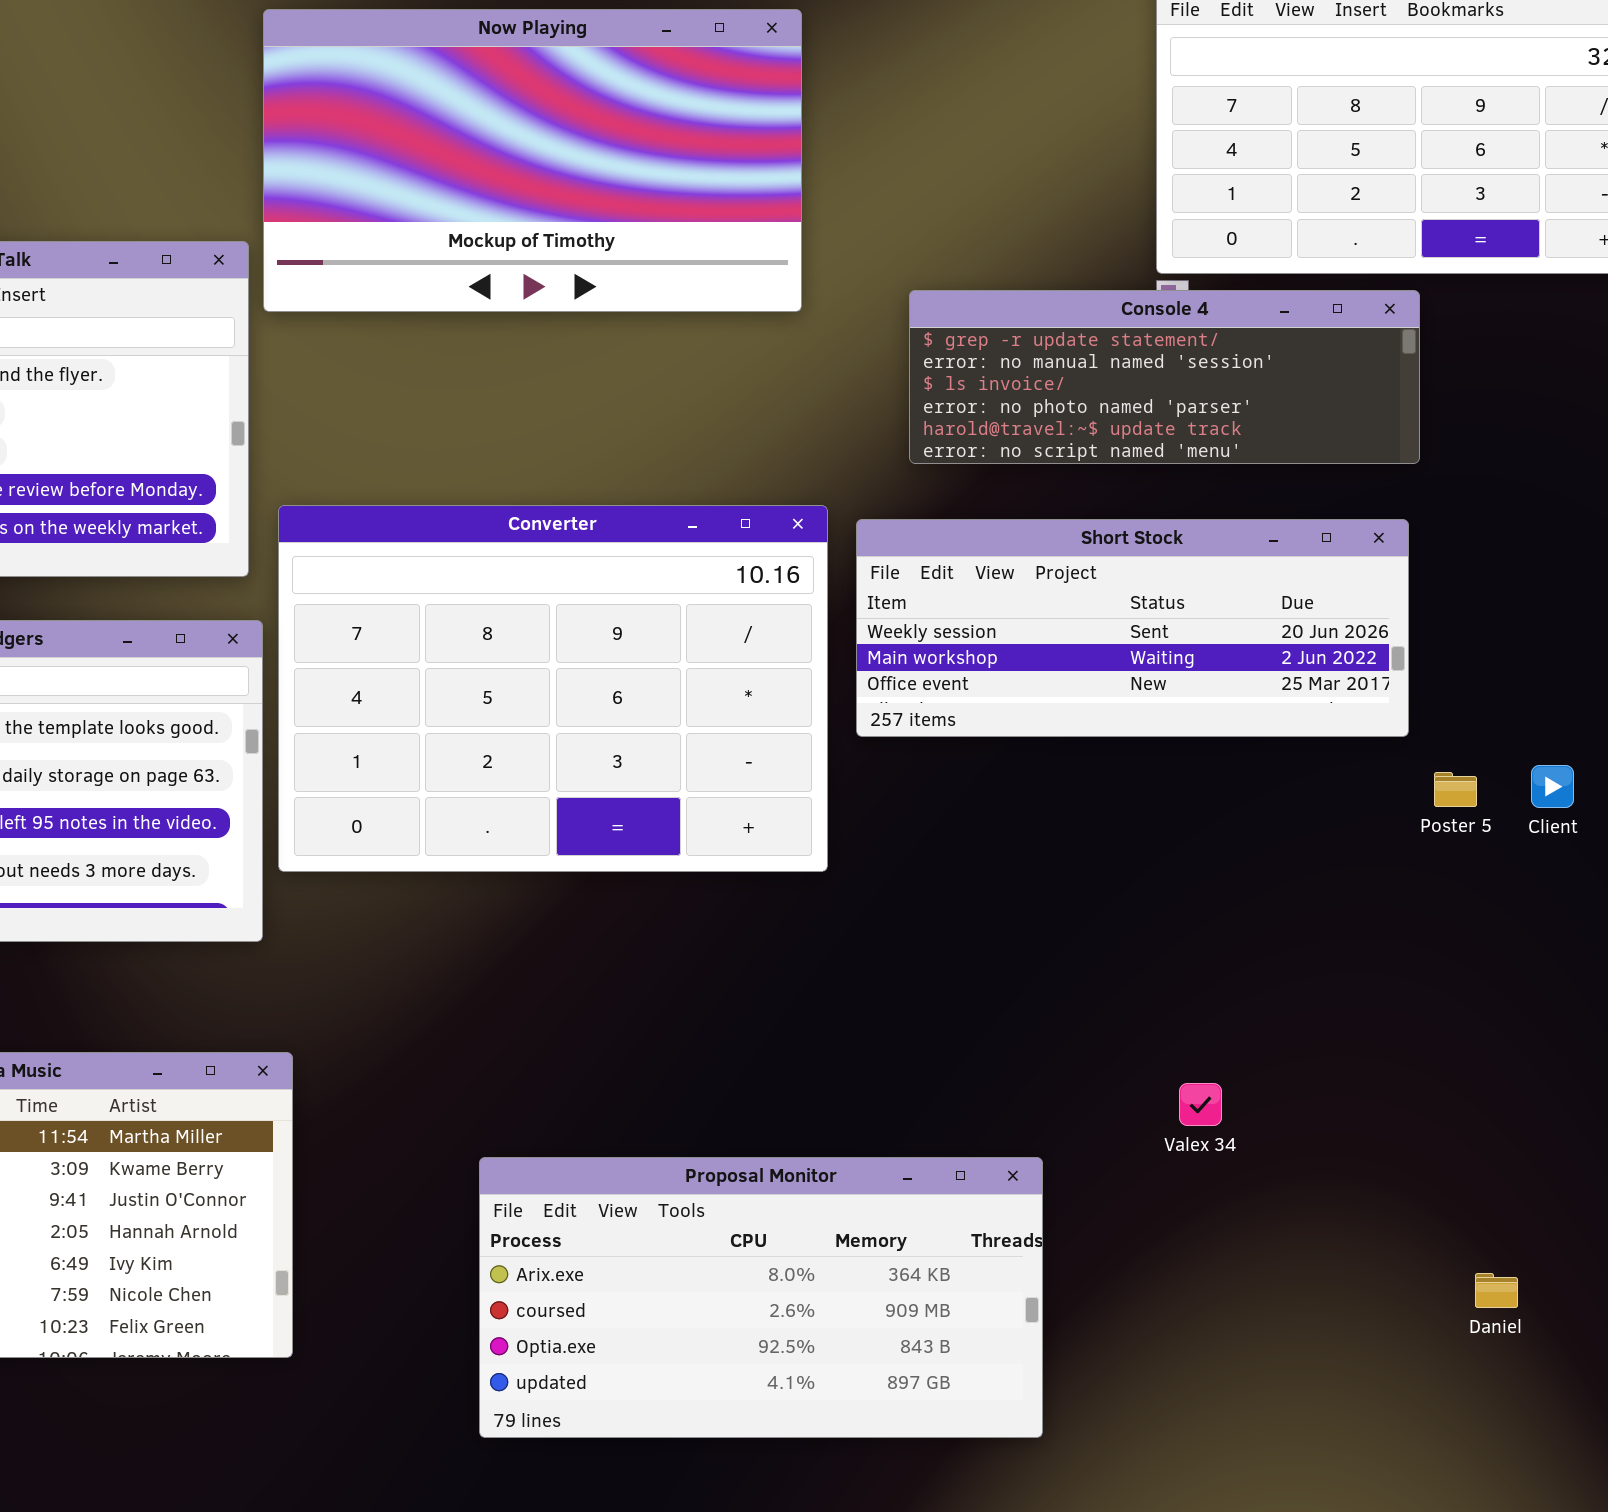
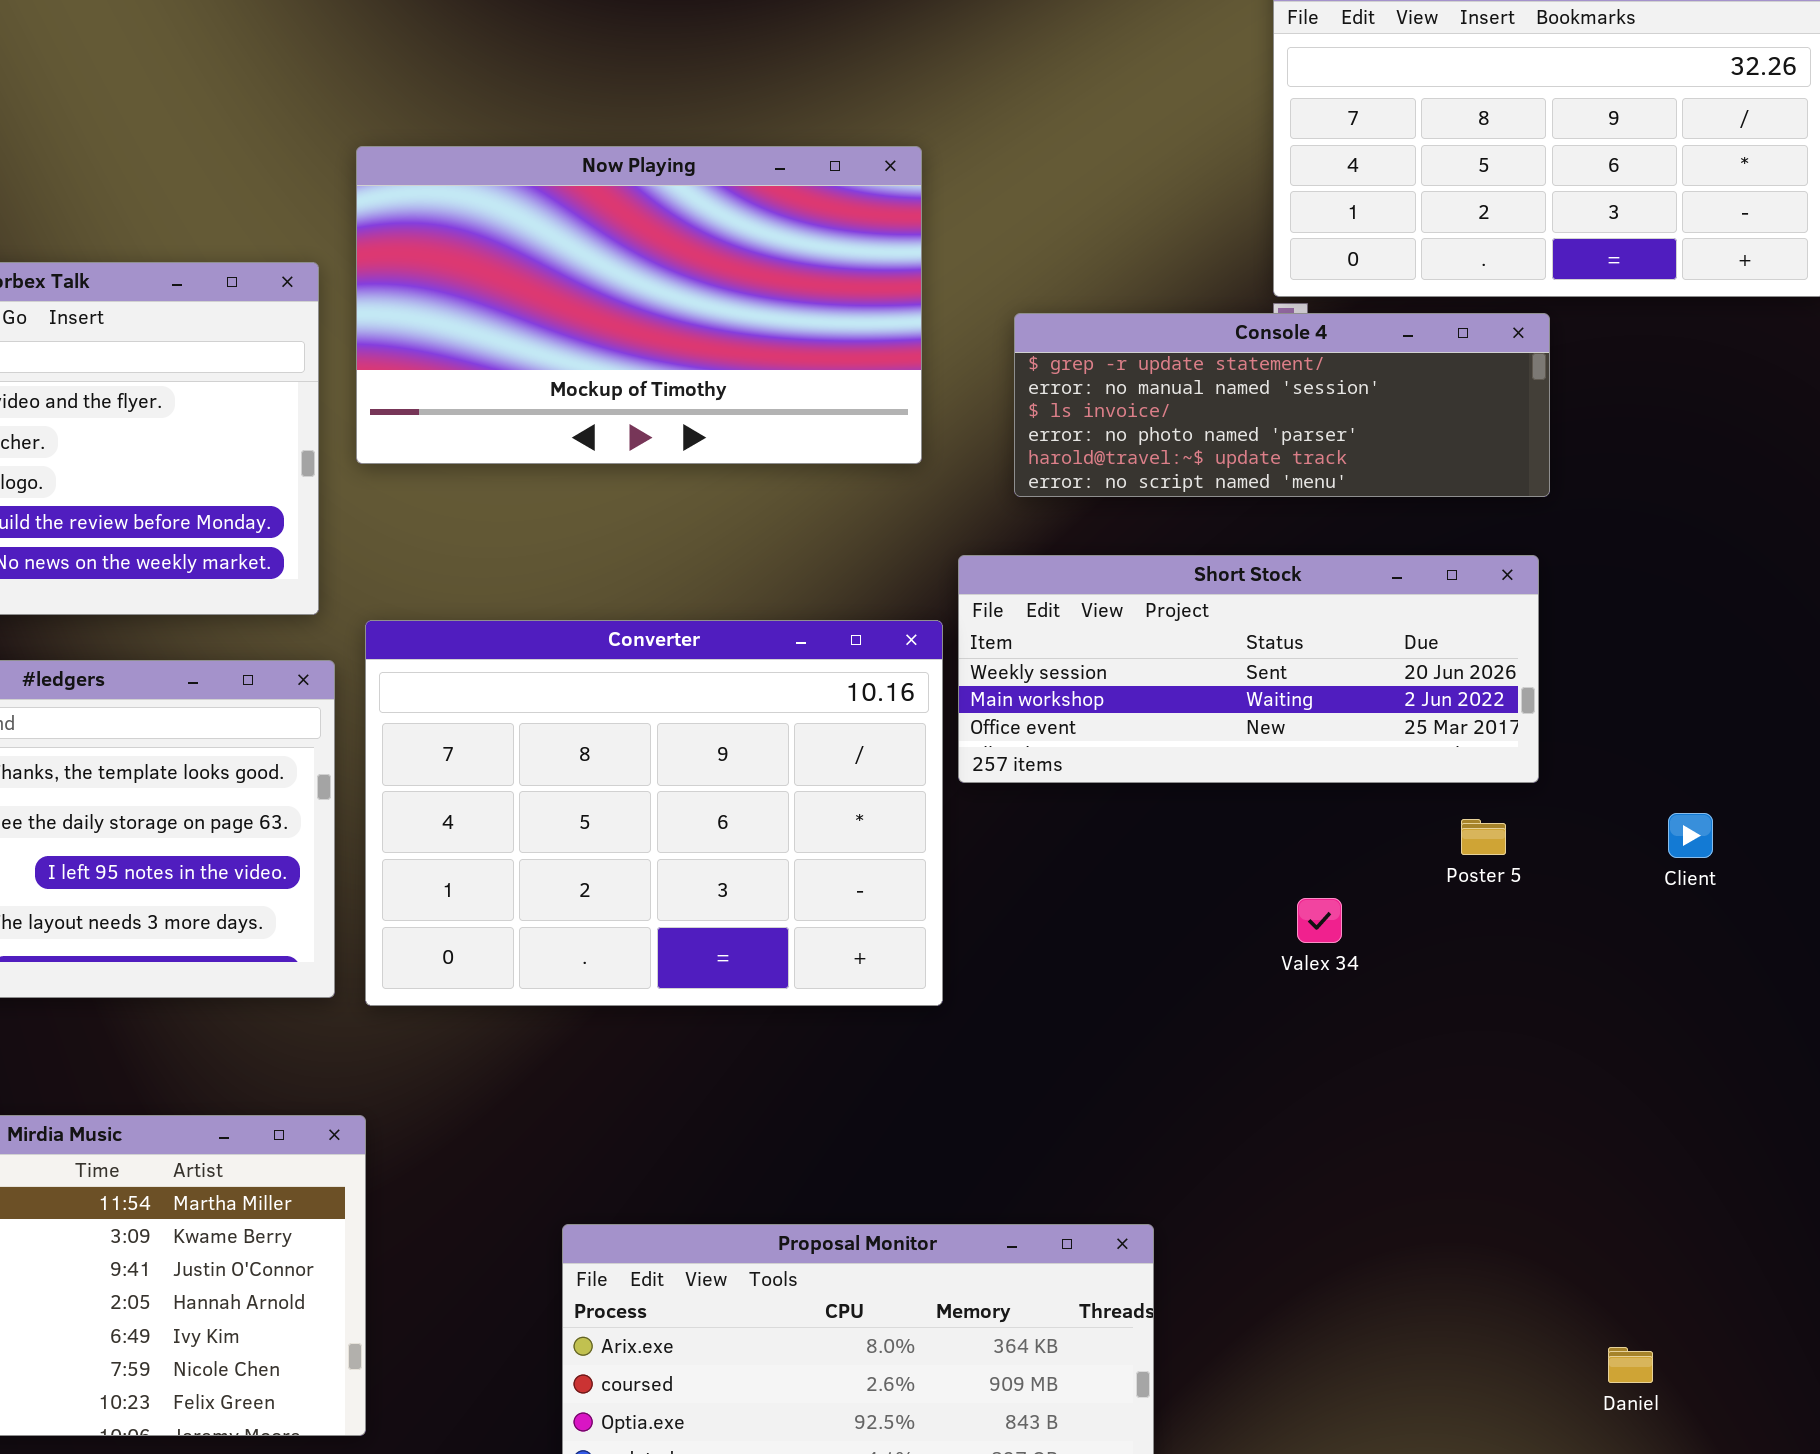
Now Playing: [263,9,802,312] -> [356,146,922,464], moved
Converter: [278,505,828,872] -> [365,620,943,1006], moved
Poster 5: [1434,772,1477,807] -> [1461,819,1506,855], moved
Valex 34: [1179,1083,1222,1126] -> [1297,898,1342,943], moved

